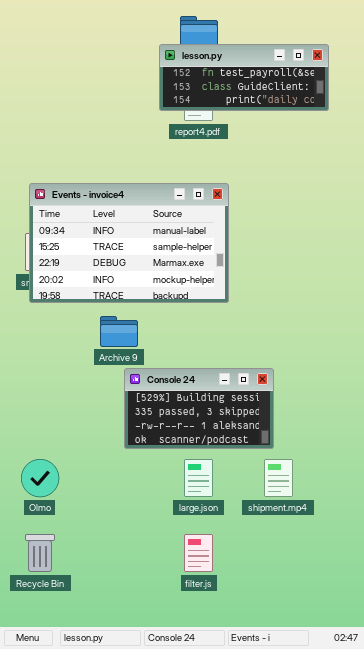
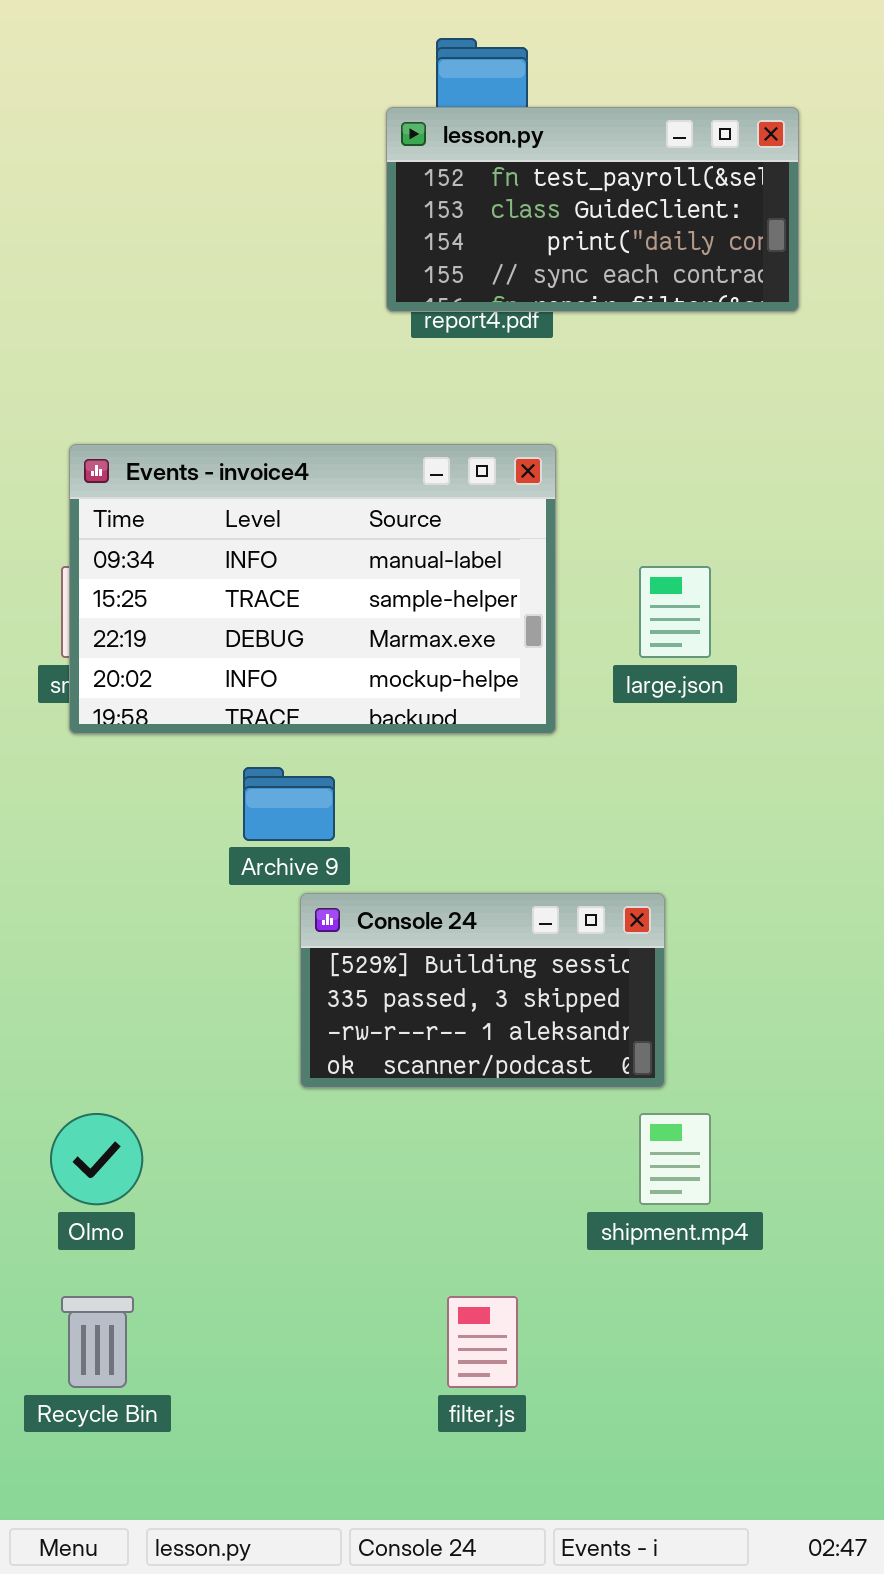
lesson.py: [159,44,329,111] -> [386,107,799,312], resized
large.json: [184,459,213,497] -> [639,566,711,658], moved

